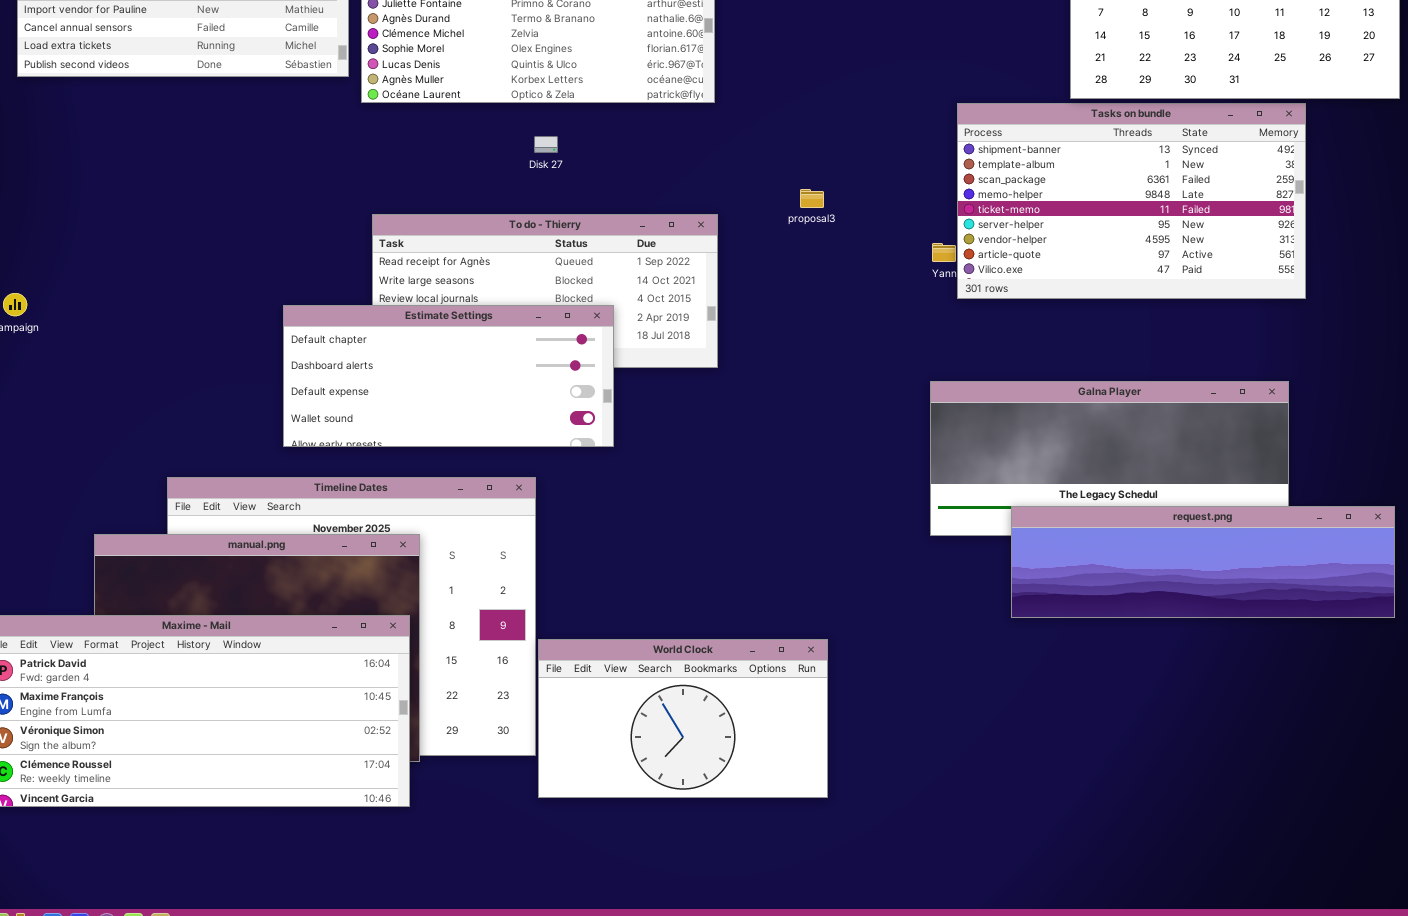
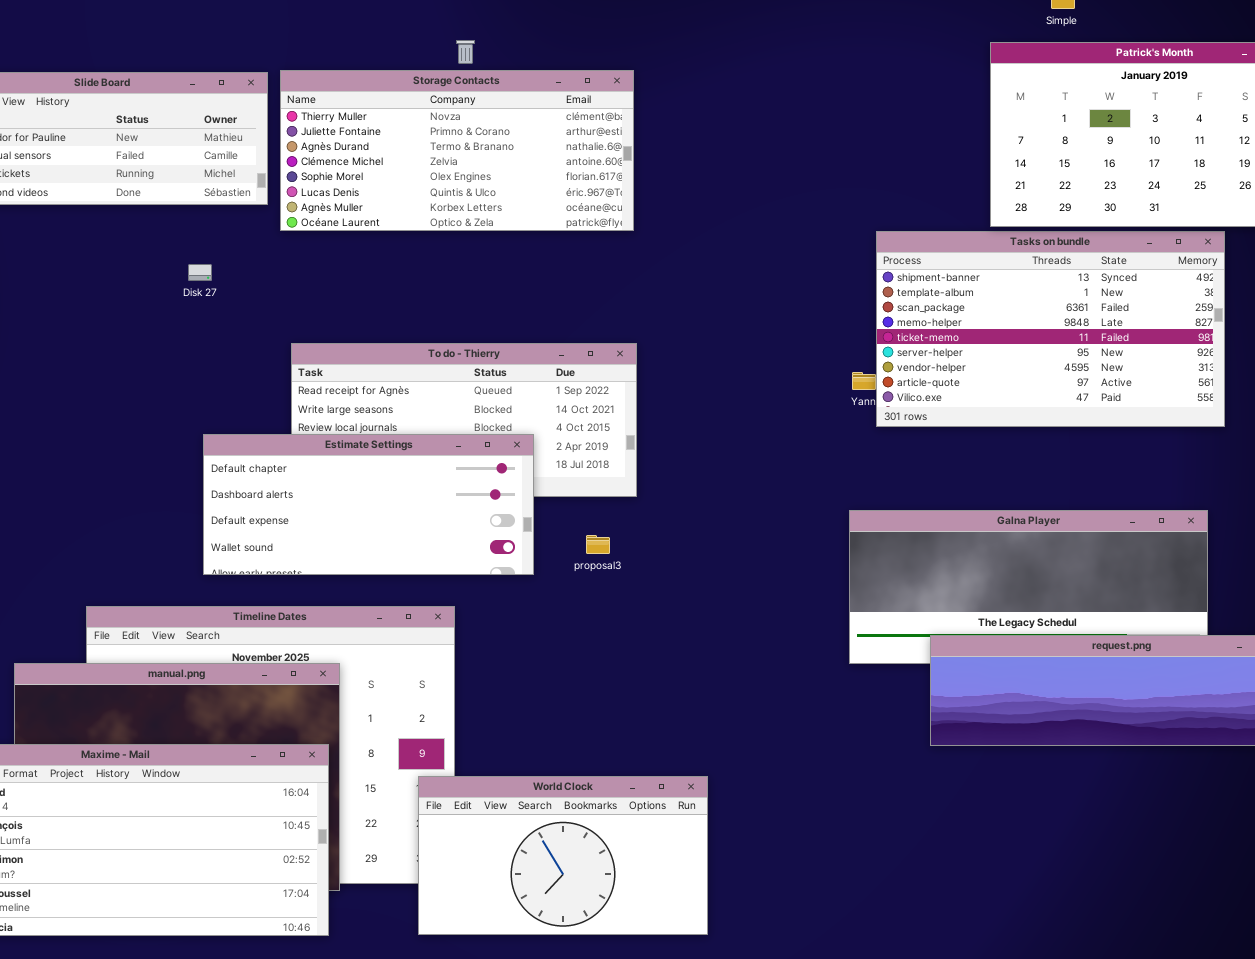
Disk 27: [534,136,558,153] -> [188,264,212,281], moved
proposal3: [800,189,824,208] -> [586,535,610,554], moved
World Clock: [538,639,828,798] -> [418,776,708,935], moved

